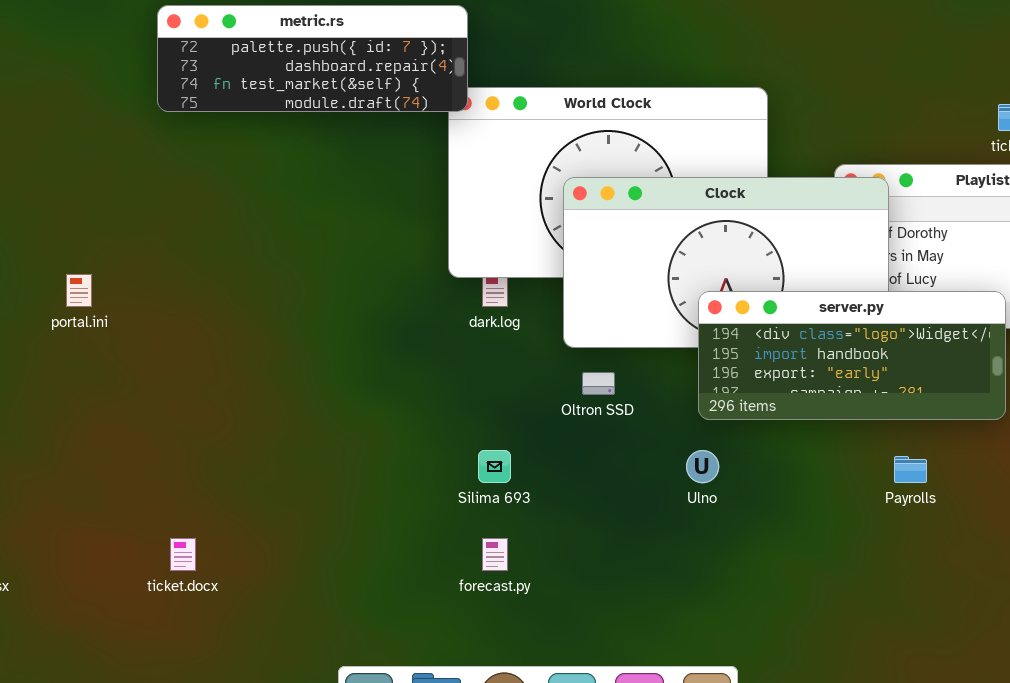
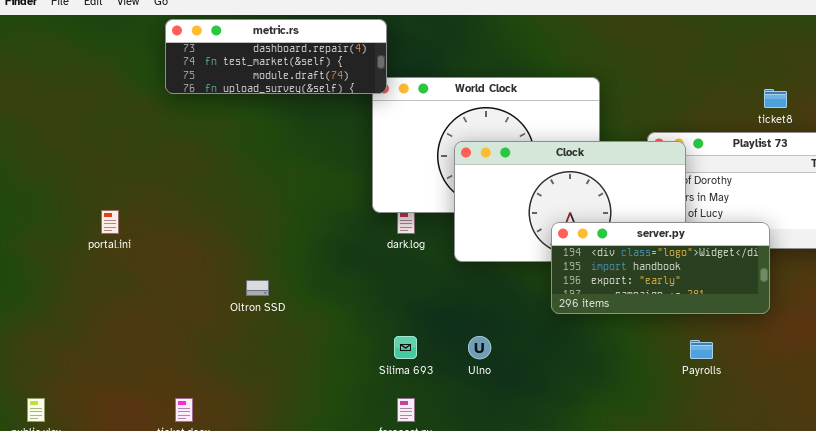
metric.rs: [157,5,468,112] -> [165,19,387,94], scrolled down 1 row
Oltron SSD: [582,372,615,395] -> [246,280,269,296], moved
Ulno: [686,450,719,483] -> [468,336,491,359], moved

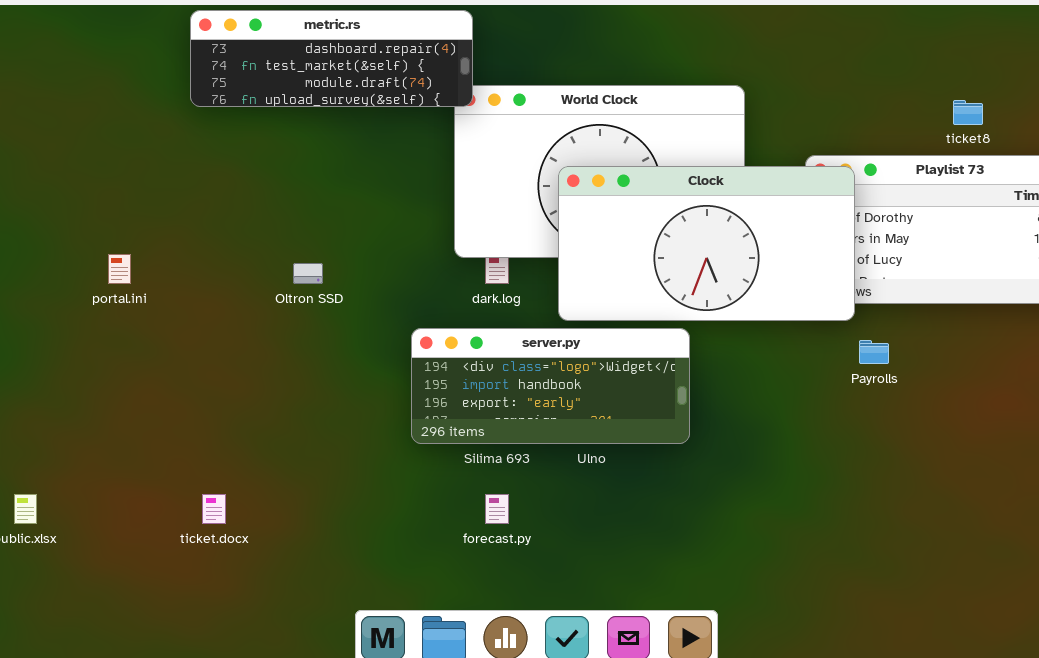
server.py: [551,222,770,314] -> [411,328,690,444], moved
Oltron SSD: [246,280,269,296] -> [293,263,323,284], moved
Payrolls: [690,340,713,359] -> [859,340,889,364], moved

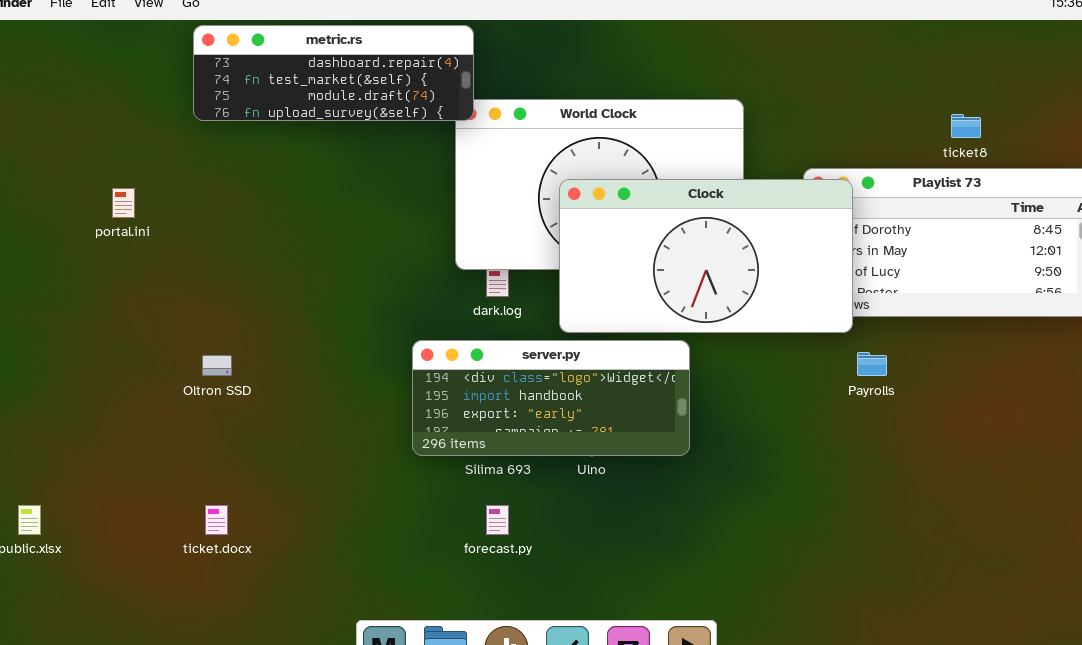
portal.ini: [108,254,131,284] -> [112,188,135,218], moved
Oltron SSD: [293,263,323,284] -> [202,355,232,376], moved

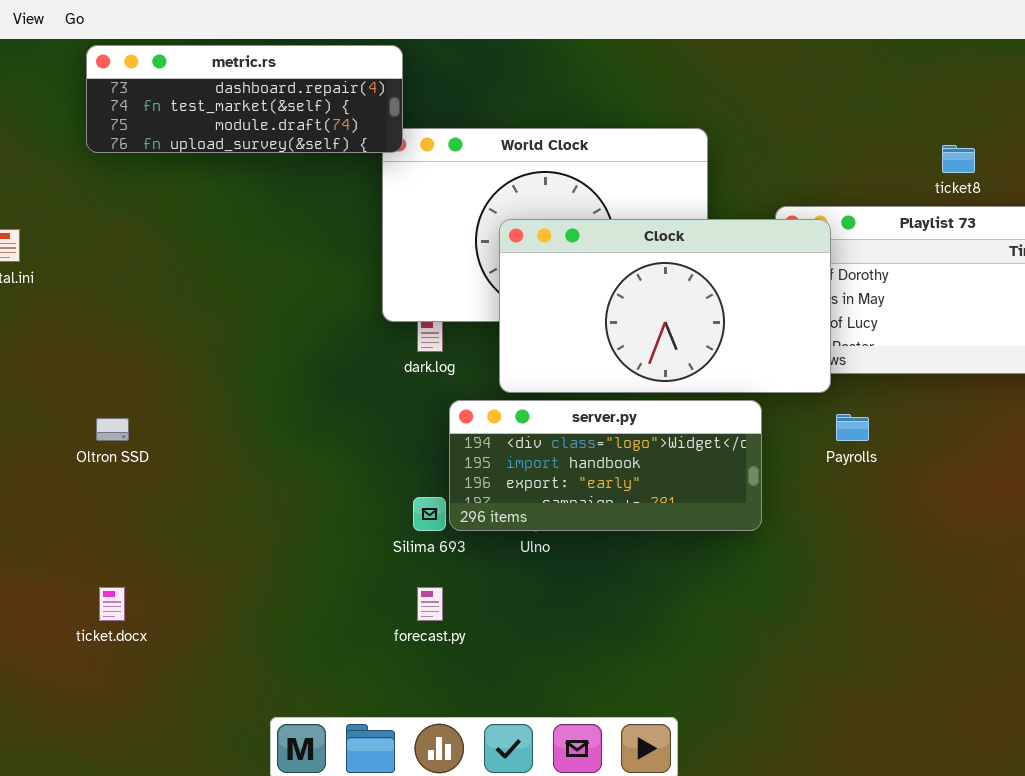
server.py: [412,340,690,456] -> [449,400,762,531], moved

